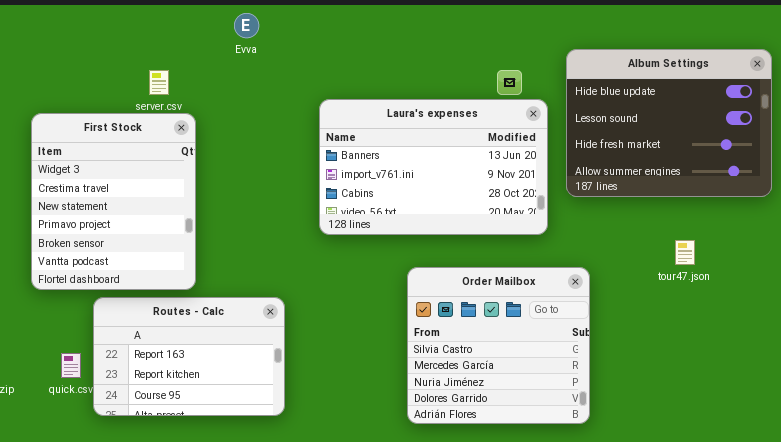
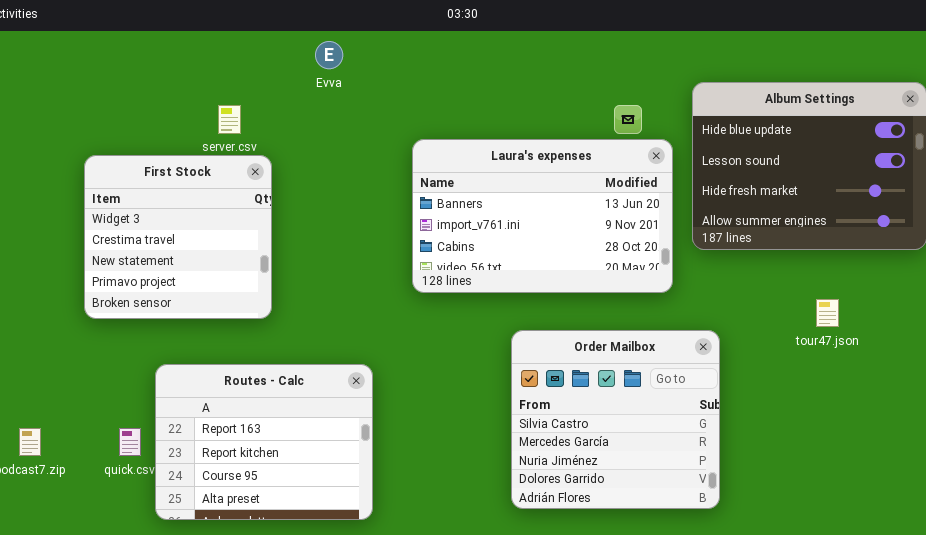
First Stock: [31,113,196,290] -> [84,155,272,319], resized
Routes - Calc: [93,297,285,416] -> [155,364,373,520], resized

